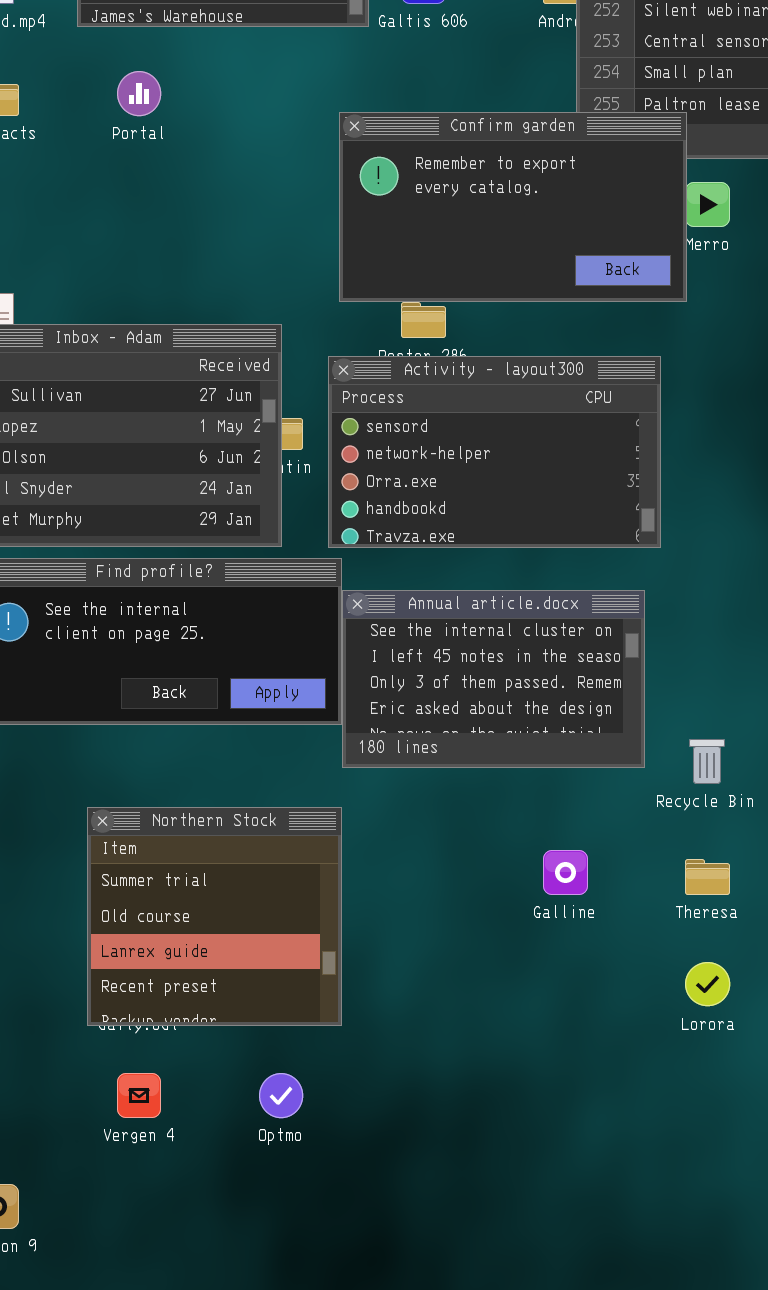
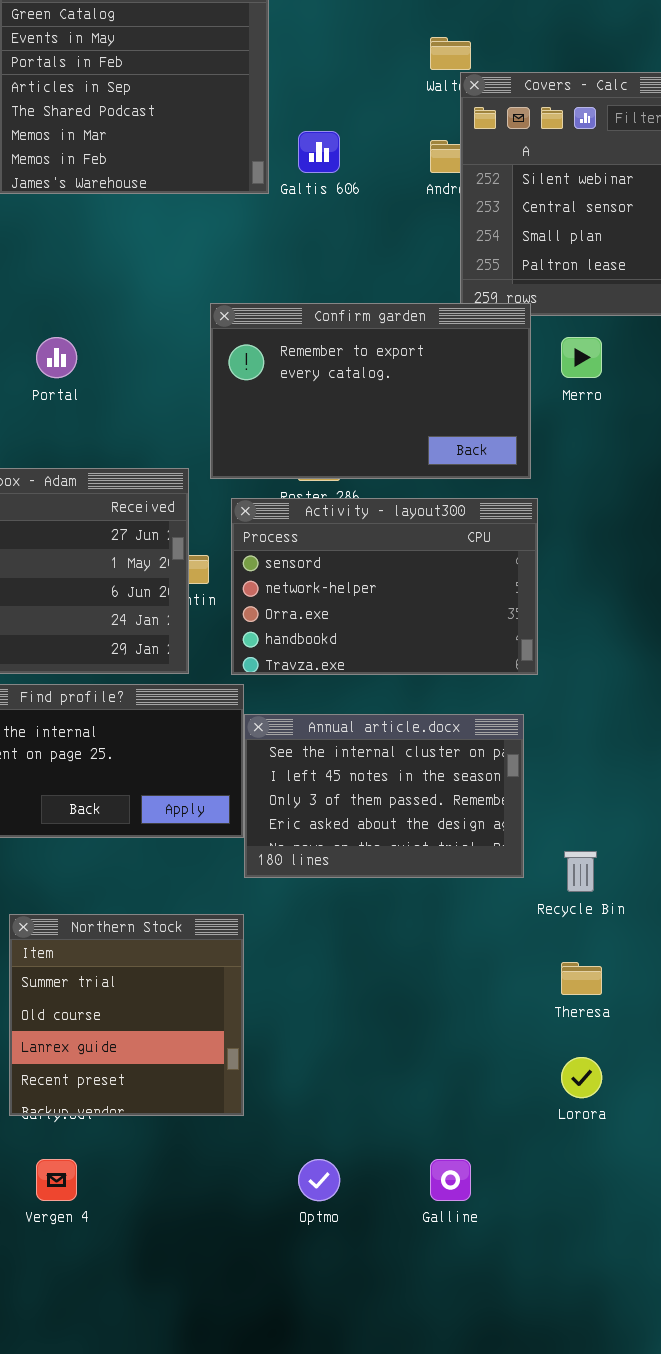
Portal: [117,71,161,116] -> [36,337,77,378], moved
Confirm garden: [339,112,687,302] -> [210,303,531,479], moved
Galline: [543,850,588,895] -> [430,1159,471,1201], moved
Optmo: [259,1073,303,1118] -> [298,1159,340,1201], moved

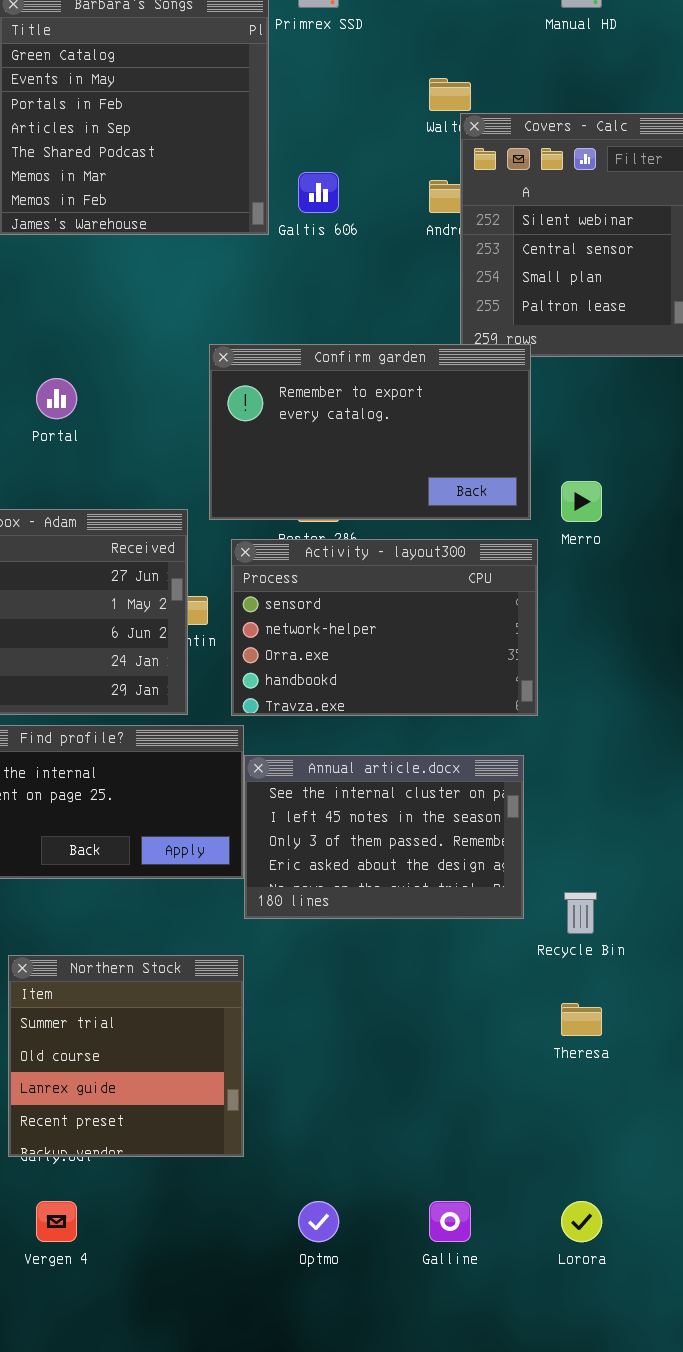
Merro: [561,337,602,378] -> [561,481,602,522], moved
Lorora: [561,1057,602,1098] -> [561,1201,602,1242], moved

